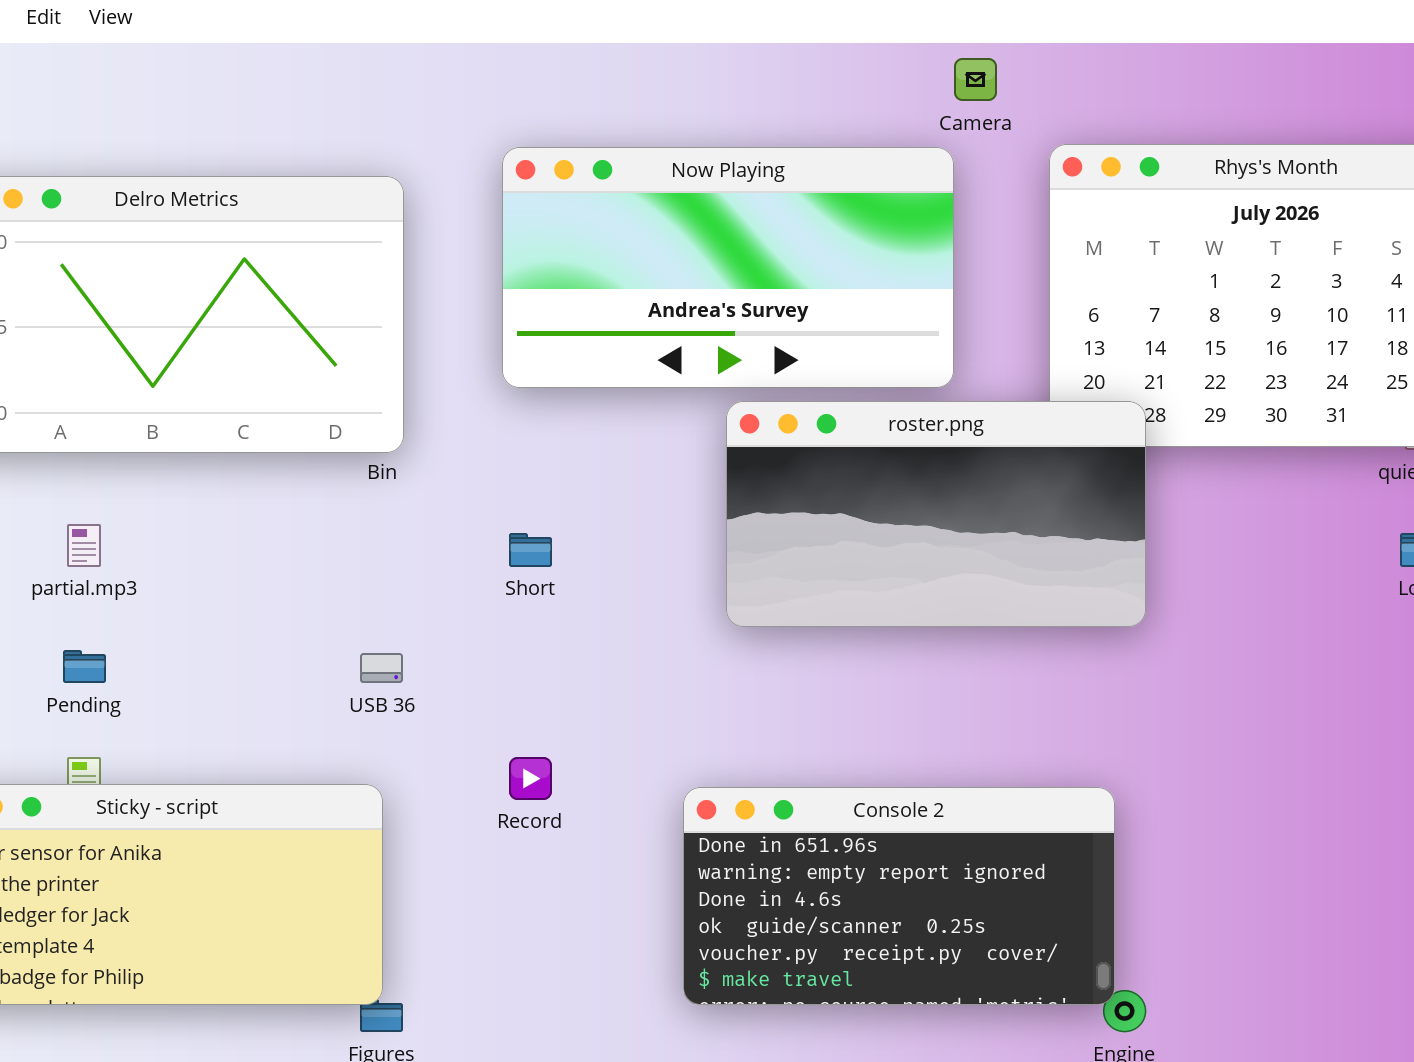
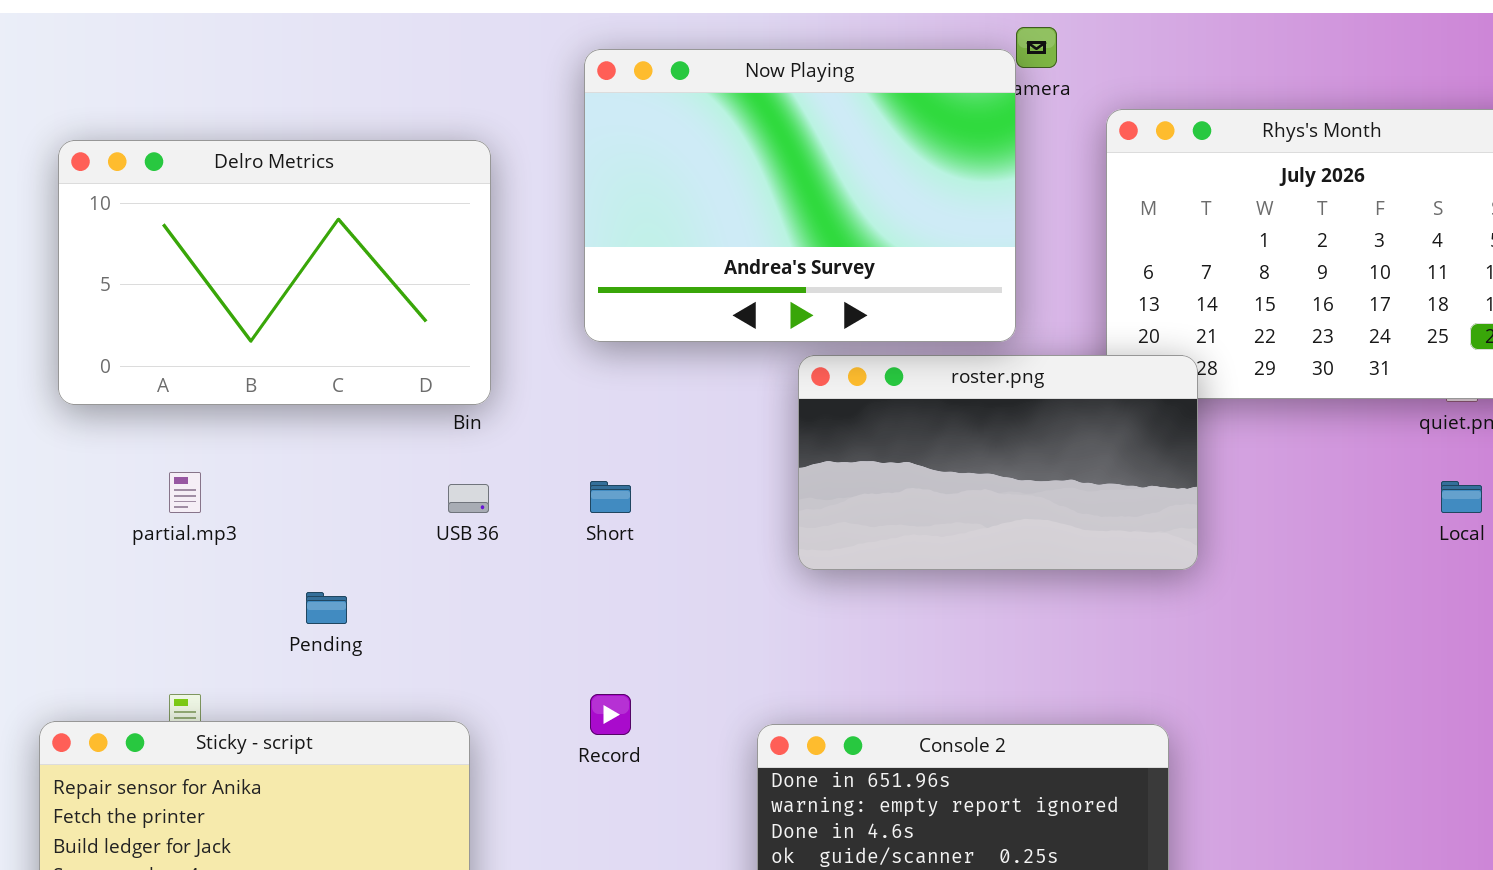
Now Playing: [502,147,954,388] -> [584,49,1016,342], resized
Pending: [63,650,106,683] -> [306,592,347,624], moved
USB 36: [360,653,403,683] -> [448,484,489,513], moved

